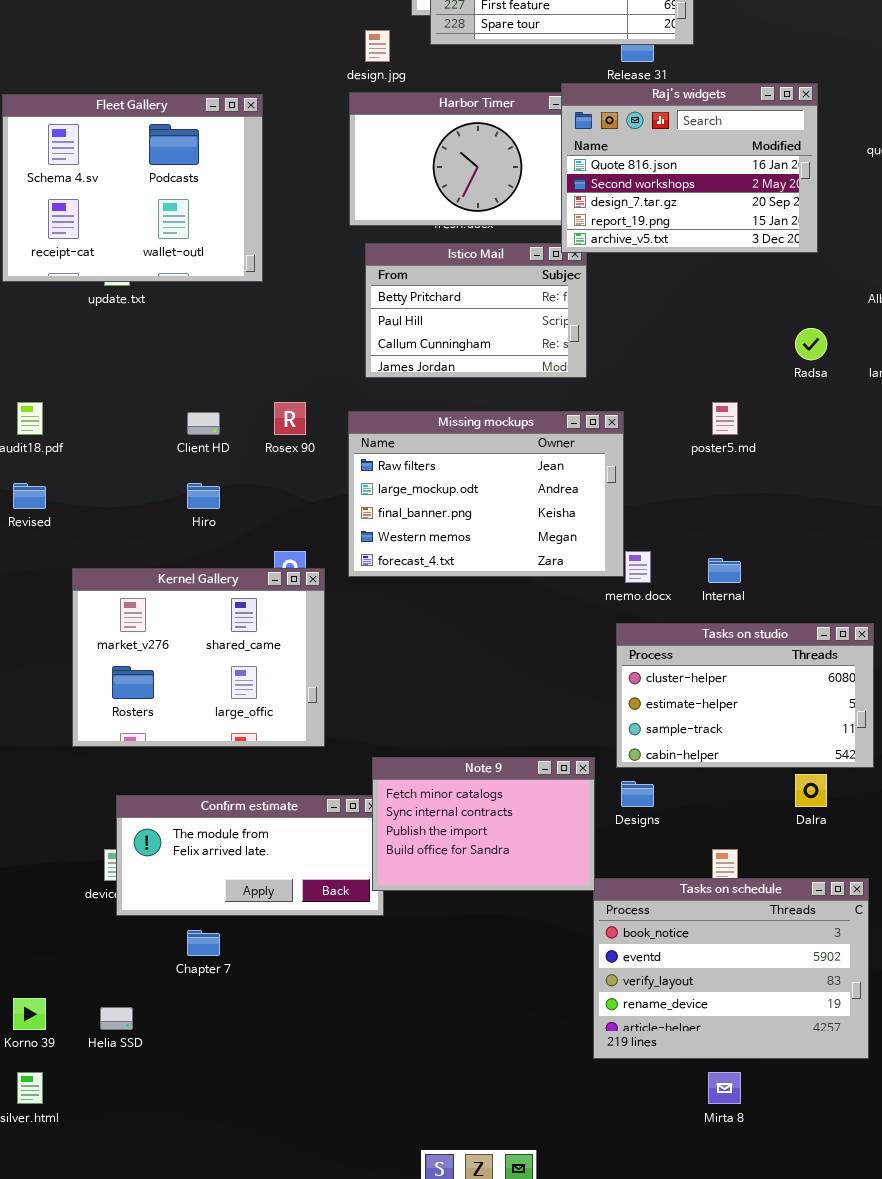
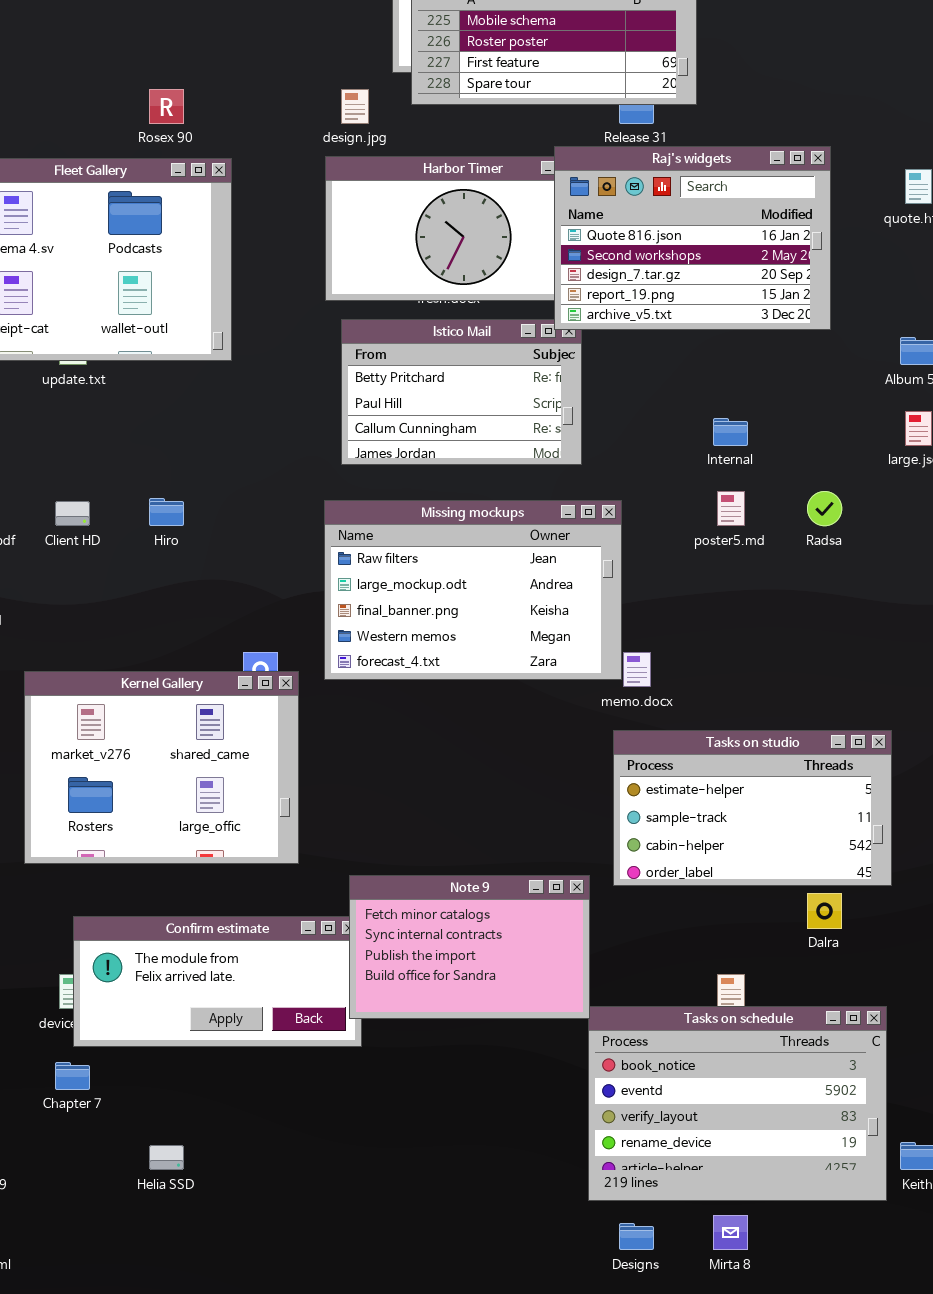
Radsa: [795,328,827,360] -> [807,491,842,526], moved
Rosex 90: [274,402,306,435] -> [149,89,184,124], moved
Client HD: [187,412,220,435] -> [55,501,90,526], moved
Hiro: [187,483,220,509] -> [149,498,184,526], moved
Internal: [708,558,741,583] -> [713,418,748,446], moved
Tasks on studio: [616,623,874,768] -> [613,730,892,886], scrolled down 1 row
Designs: [621,781,654,807] -> [619,1223,654,1250], moved
Chapter 7: [187,930,220,956] -> [55,1062,90,1090], moved
Helia SSD: [100,1007,133,1030] -> [149,1145,184,1170], moved

